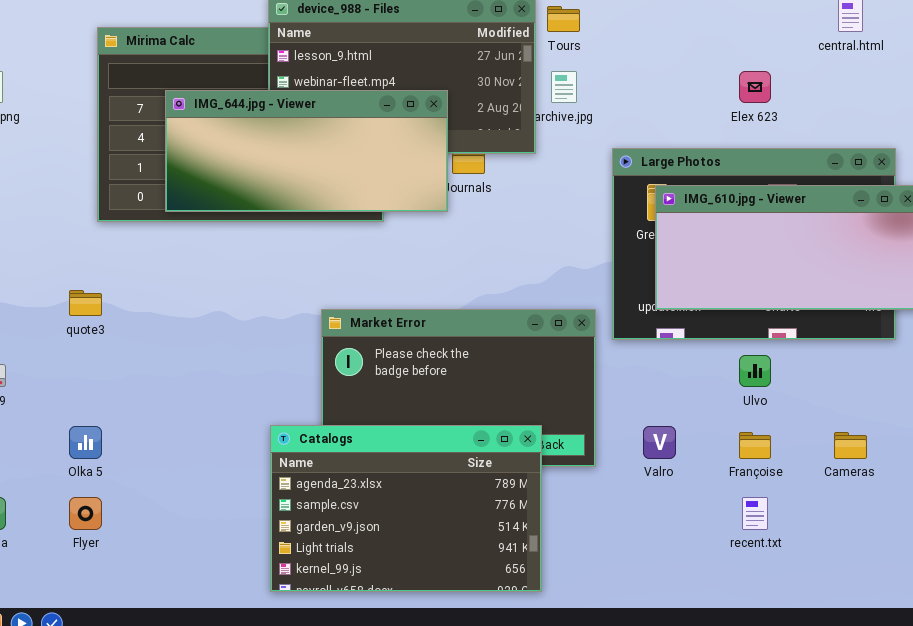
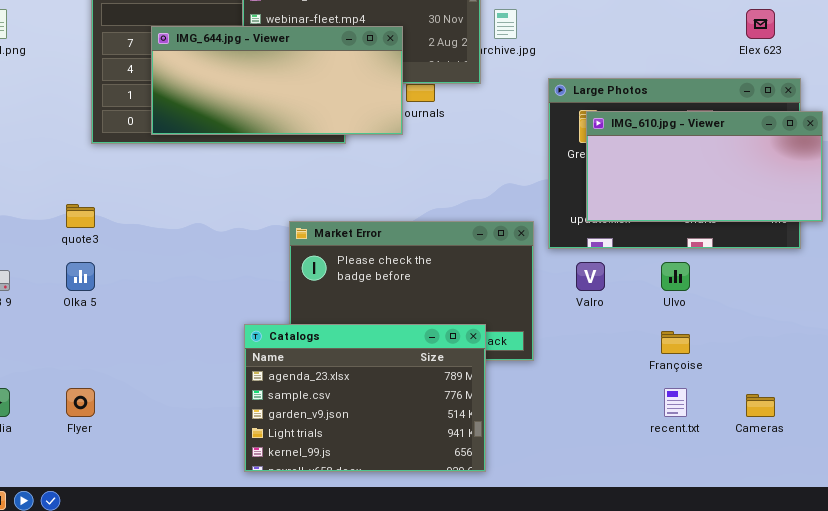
Elex 623: [739,71,771,103] -> [746,9,775,39], moved
Olka 5: [69,426,102,459] -> [66,262,95,291], moved
Valro: [643,426,676,459] -> [576,262,605,291], moved
Cameras: [834,432,867,459] -> [746,394,775,417], moved

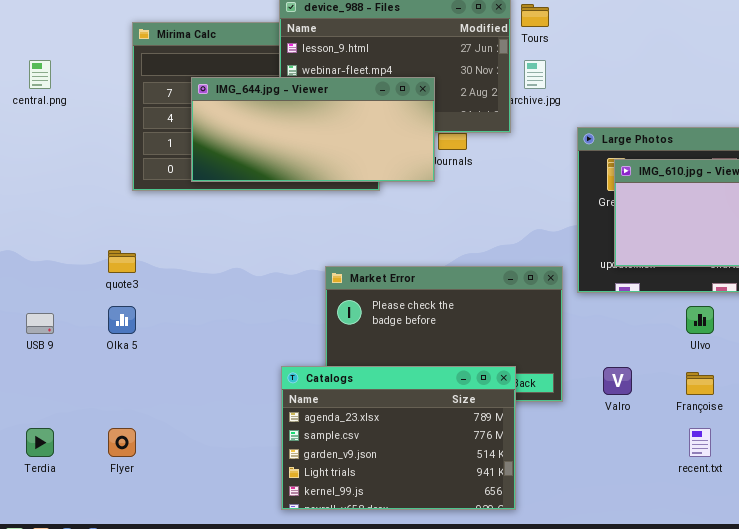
Valro: [576,262,605,291] -> [603,367,632,395], moved

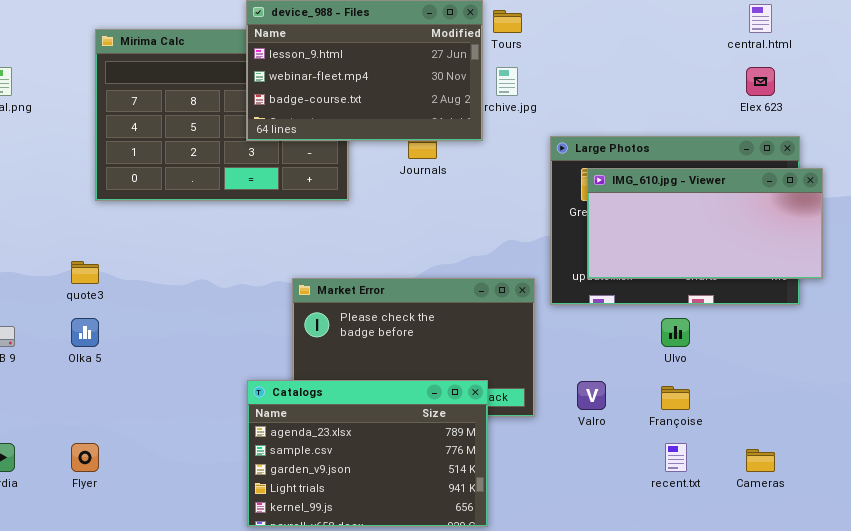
IMG_644.jpg - Viewer: [191,77,435,182] -> none, closed

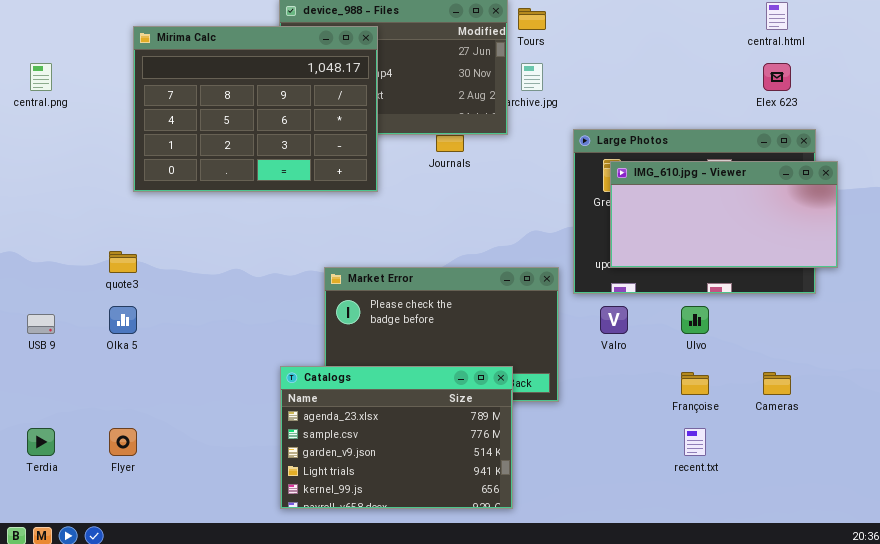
Mirima Calc: [95,29,349,201] -> [133,26,378,192], raised
Valro: [577,381,606,410] -> [600,306,628,334], moved
Cameras: [746,449,775,472] -> [763,372,791,395], moved

